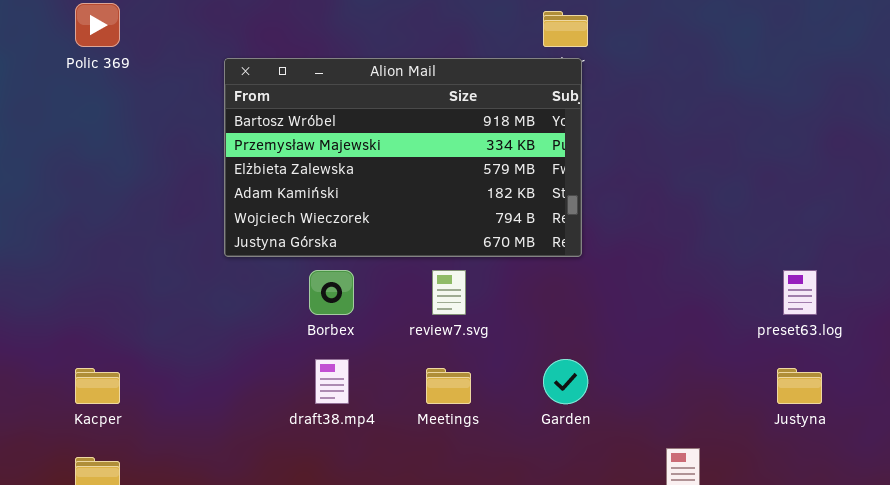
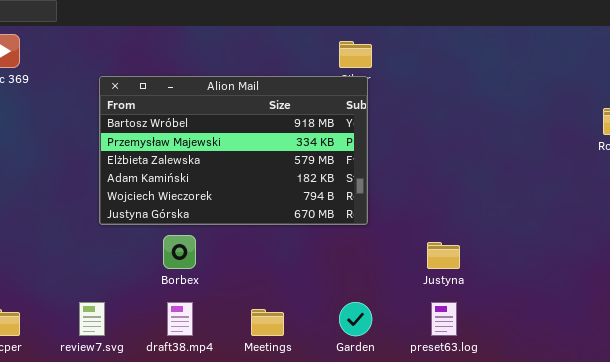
review7.svg: [432,270,466,315] -> [79,302,105,336], moved
preset63.log: [783,270,817,315] -> [431,302,457,336], moved
Justyna: [777,368,822,404] -> [427,242,460,269], moved

